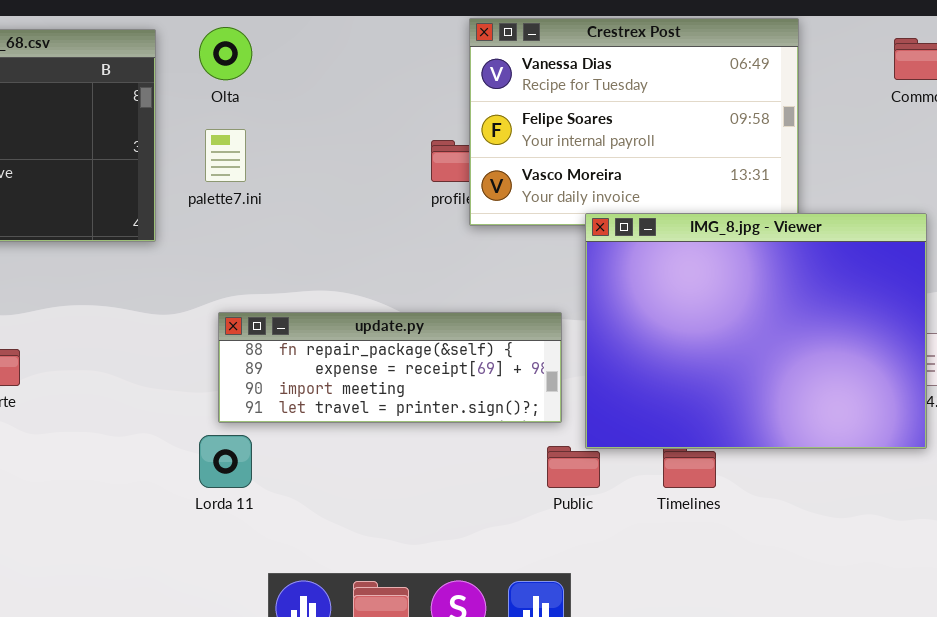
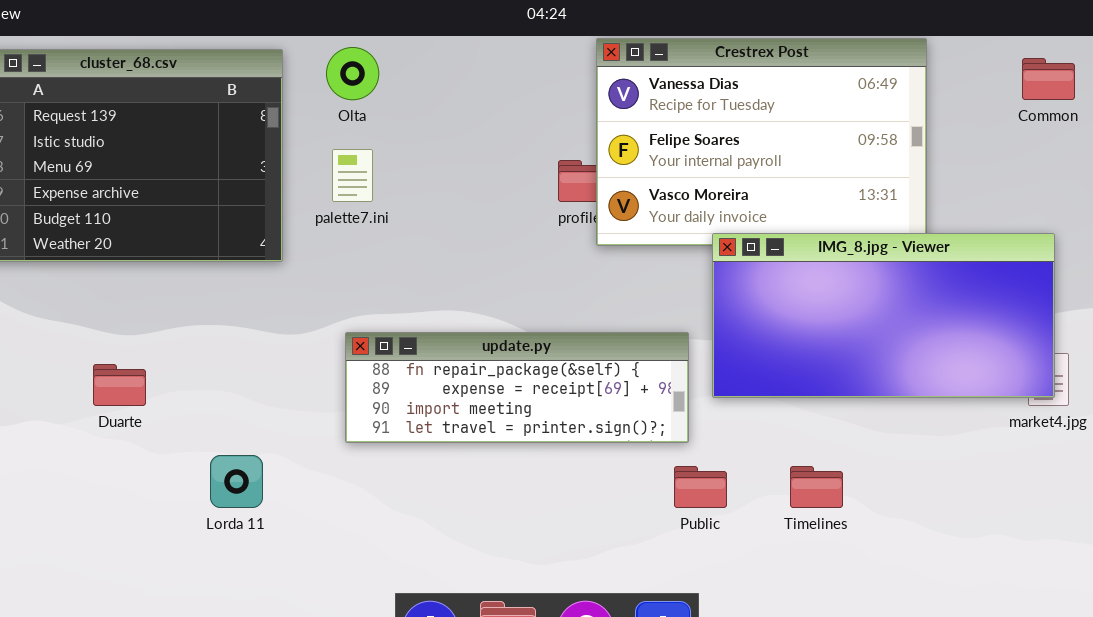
IMG_8.jpg - Viewer: [585,213,927,449] -> [712,233,1055,398], resized
Lorda 11: [199,435,252,488] -> [210,455,263,508], moved

